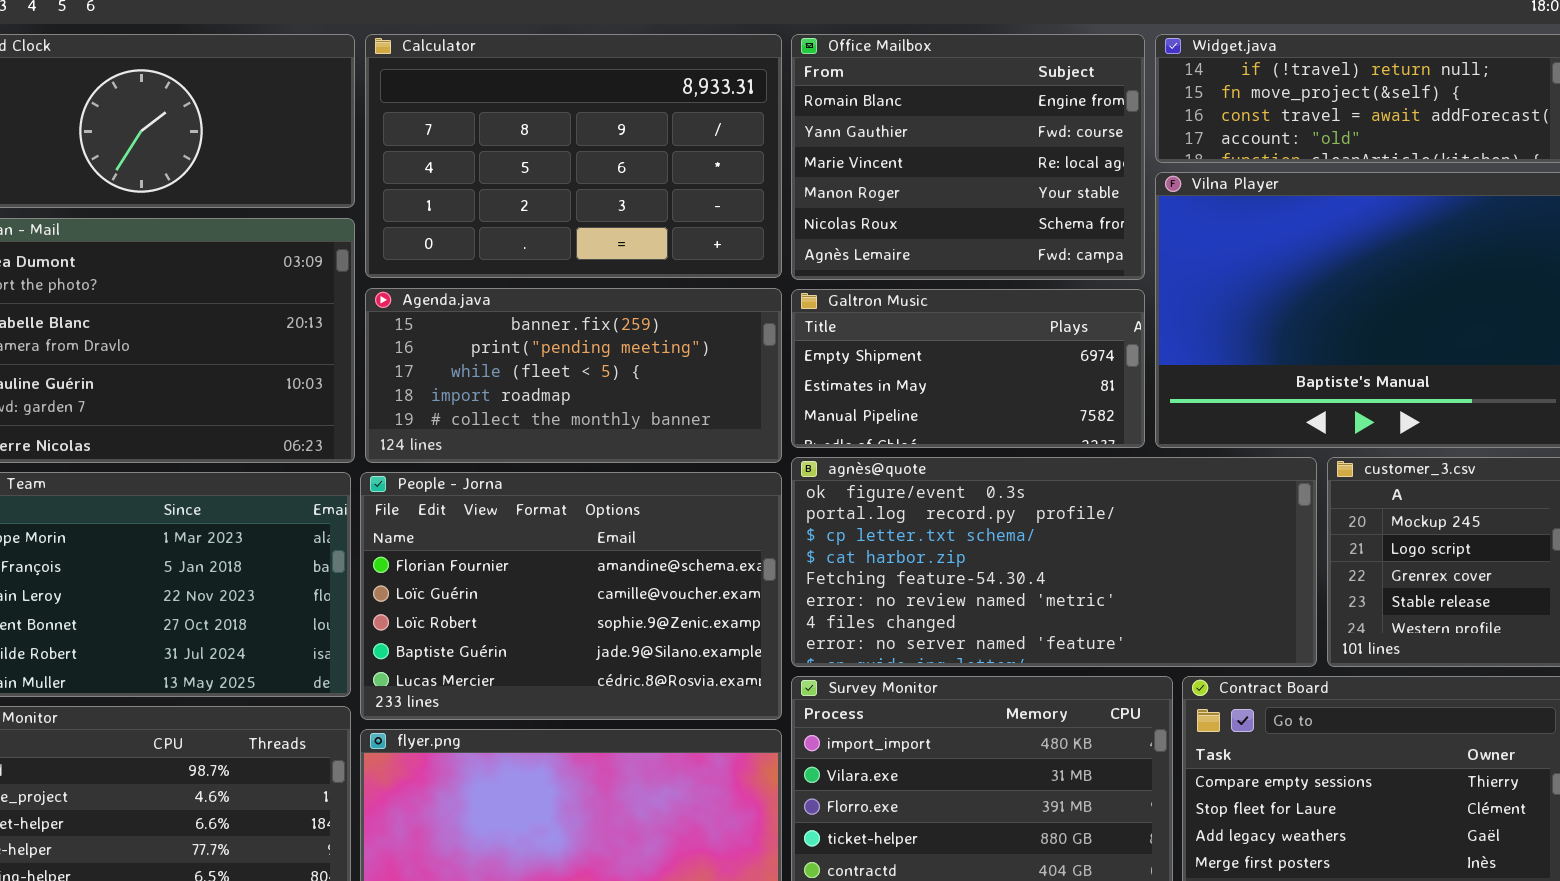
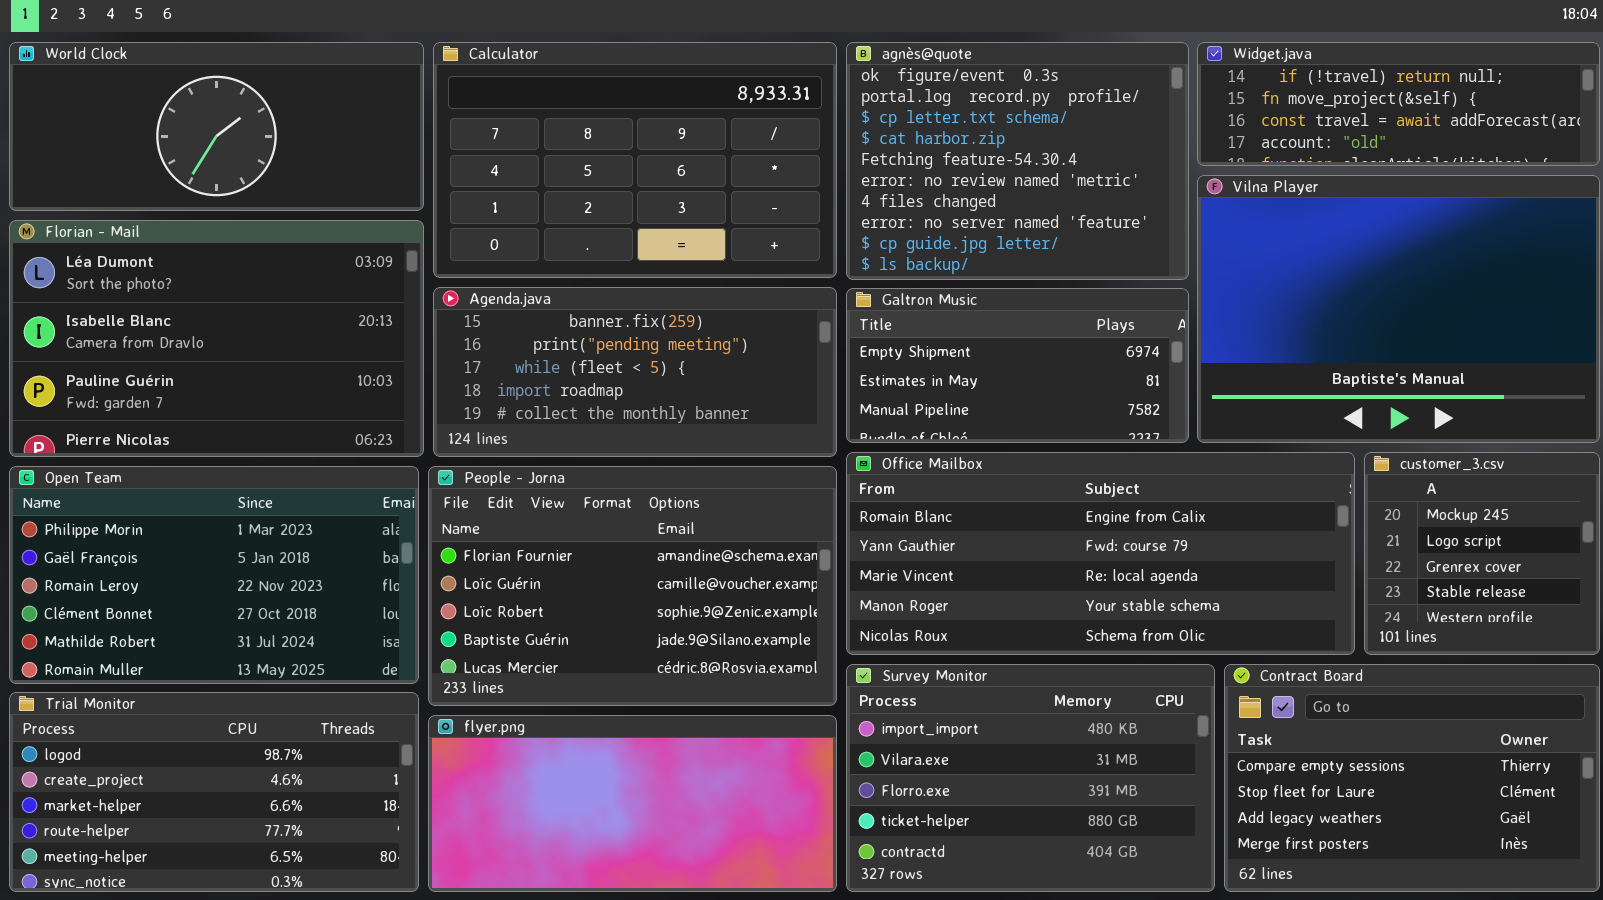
Office Mailbox: [791,34,1145,280] -> [846,452,1355,655], moved, resized
agnès@quote: [791,457,1317,667] -> [846,42,1189,280], moved, resized

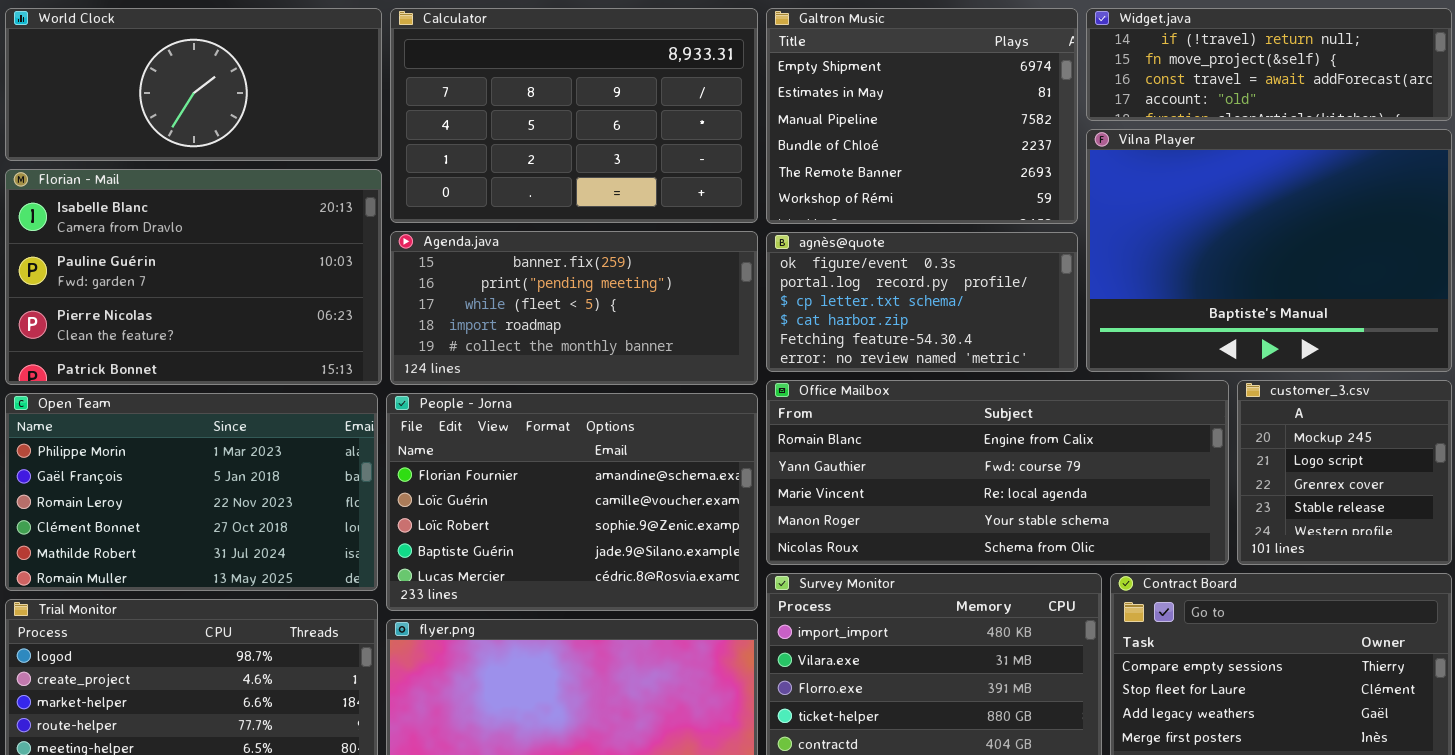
agnès@quote: [846,42,1189,280] -> [766,232,1078,372], moved, resized
Florian - Mail: [9,220,424,457] -> [5,169,382,385], scrolled down 1 row
Galtron Music: [846,288,1189,443] -> [766,8,1078,224], moved, resized

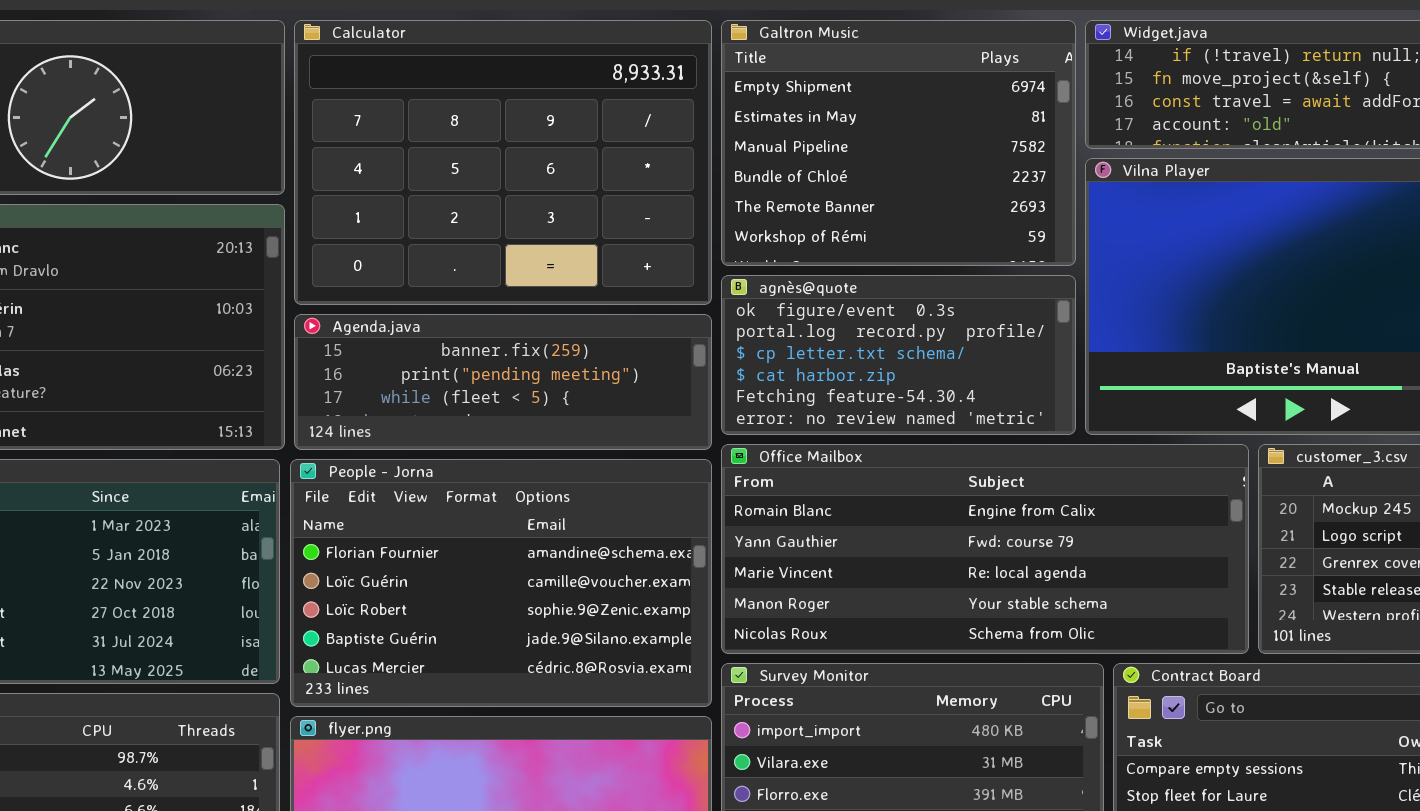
Calculator: [390,8,758,223] -> [294,20,712,305], resized
Agenda.java: [390,231,758,385] -> [294,314,712,450], resized

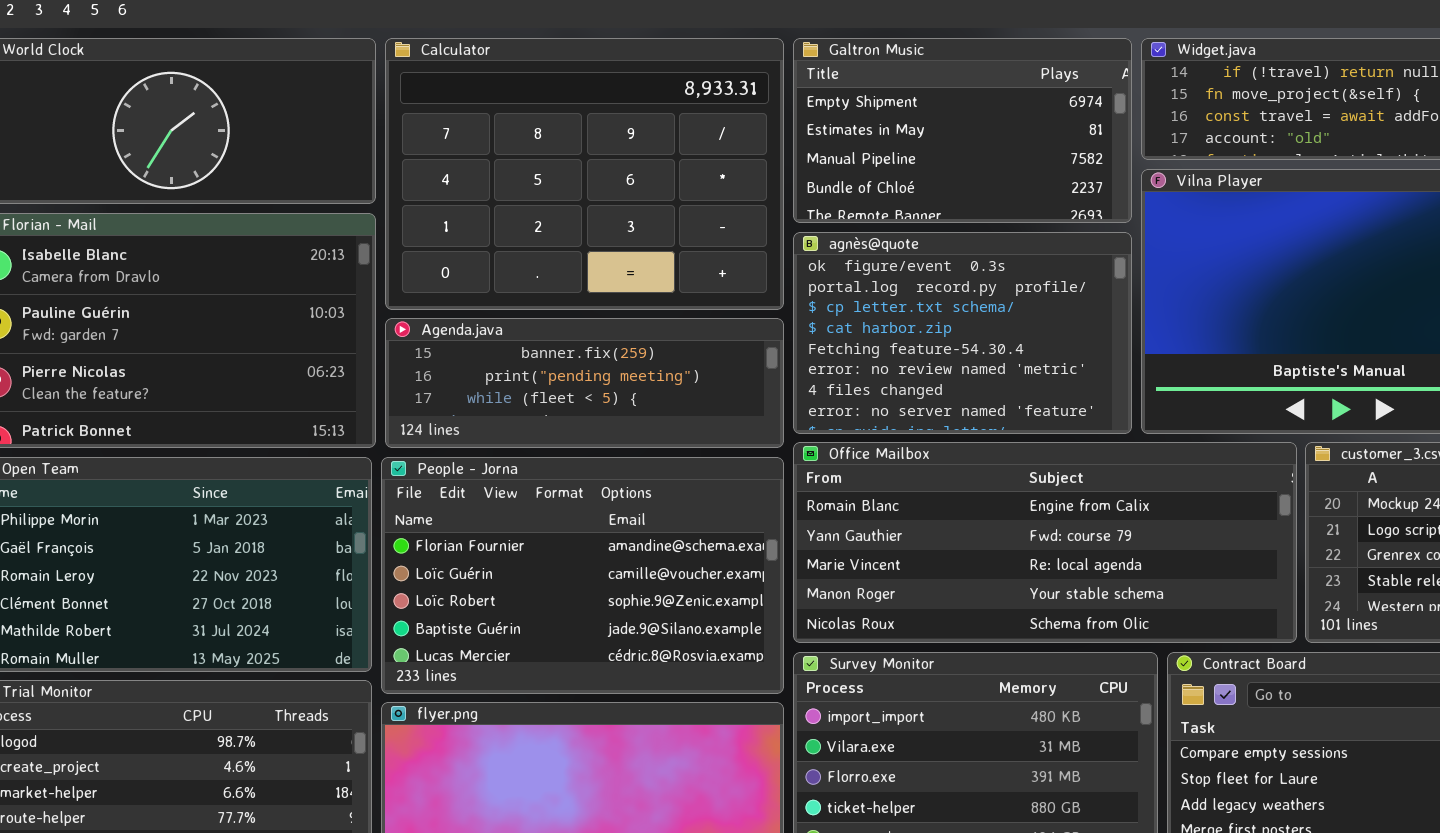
Galtron Music: [721,20,1076,266] -> [793,38,1132,223], resized
agnès@quote: [721,275,1076,435] -> [793,232,1132,434], resized

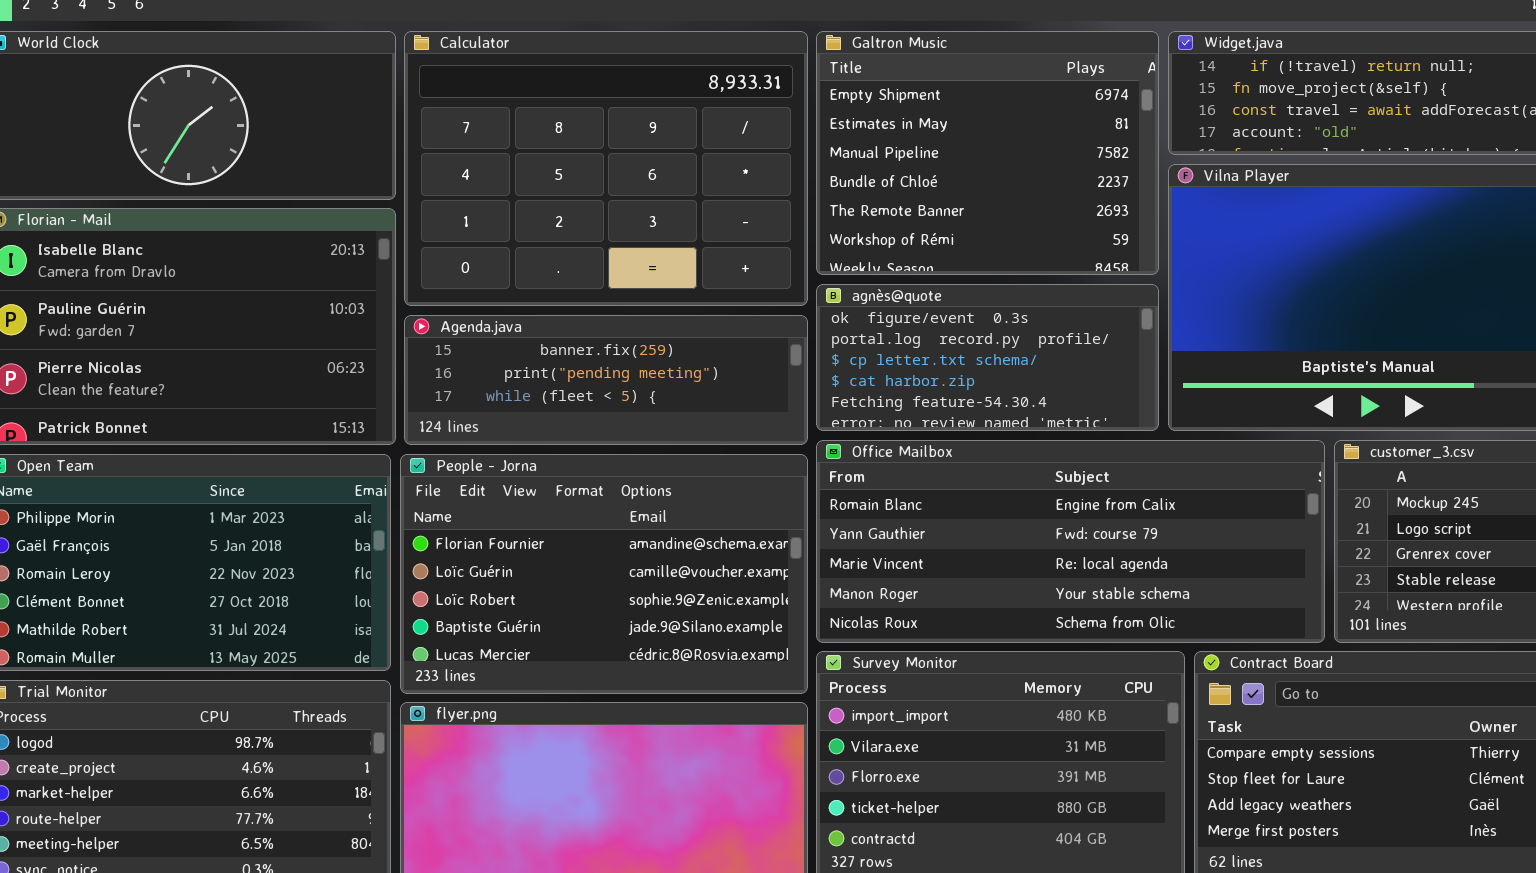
Galtron Music: [793,38,1132,223] -> [816,31,1159,275], resized
agnès@quote: [793,232,1132,434] -> [816,284,1159,431], resized

